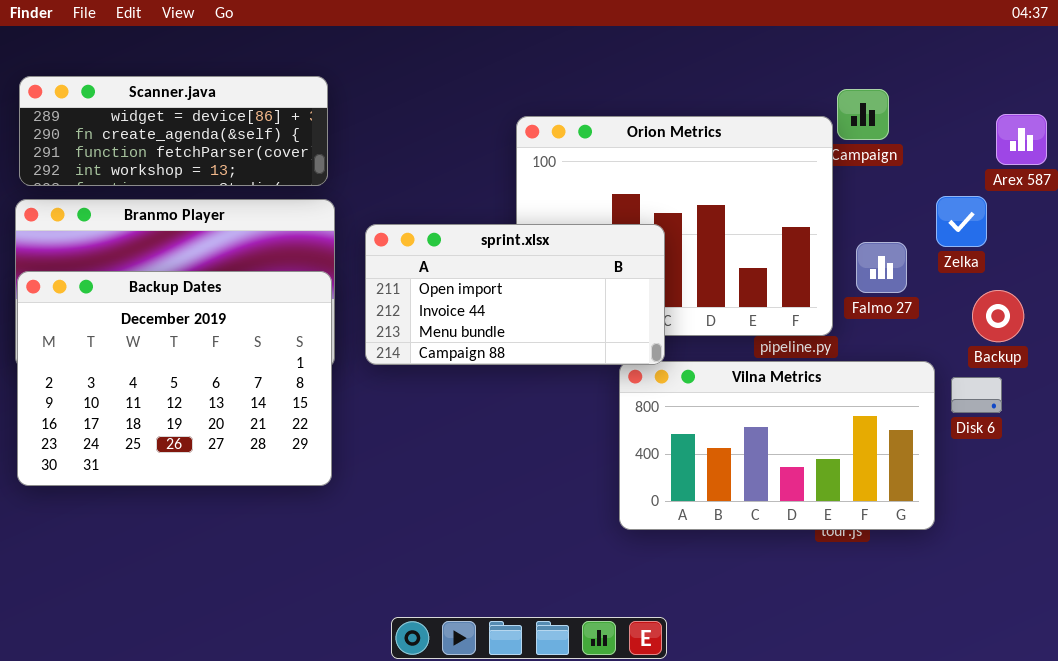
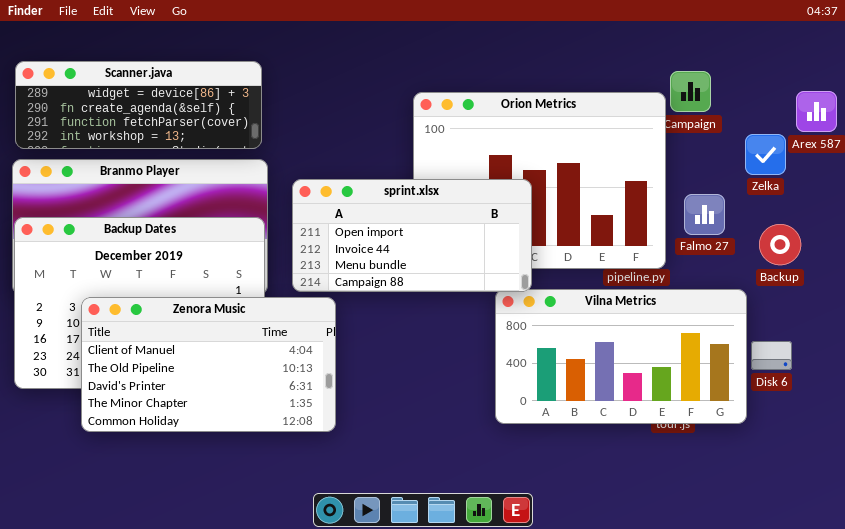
Zelka: [936,196,987,247] -> [745,134,786,175], moved
Backup: [972,290,1024,342] -> [759,224,801,265], moved
Zenora Music: none -> [81,297,336,432], opened
Disk 6: [951,377,1002,413] -> [751,341,792,370], moved

